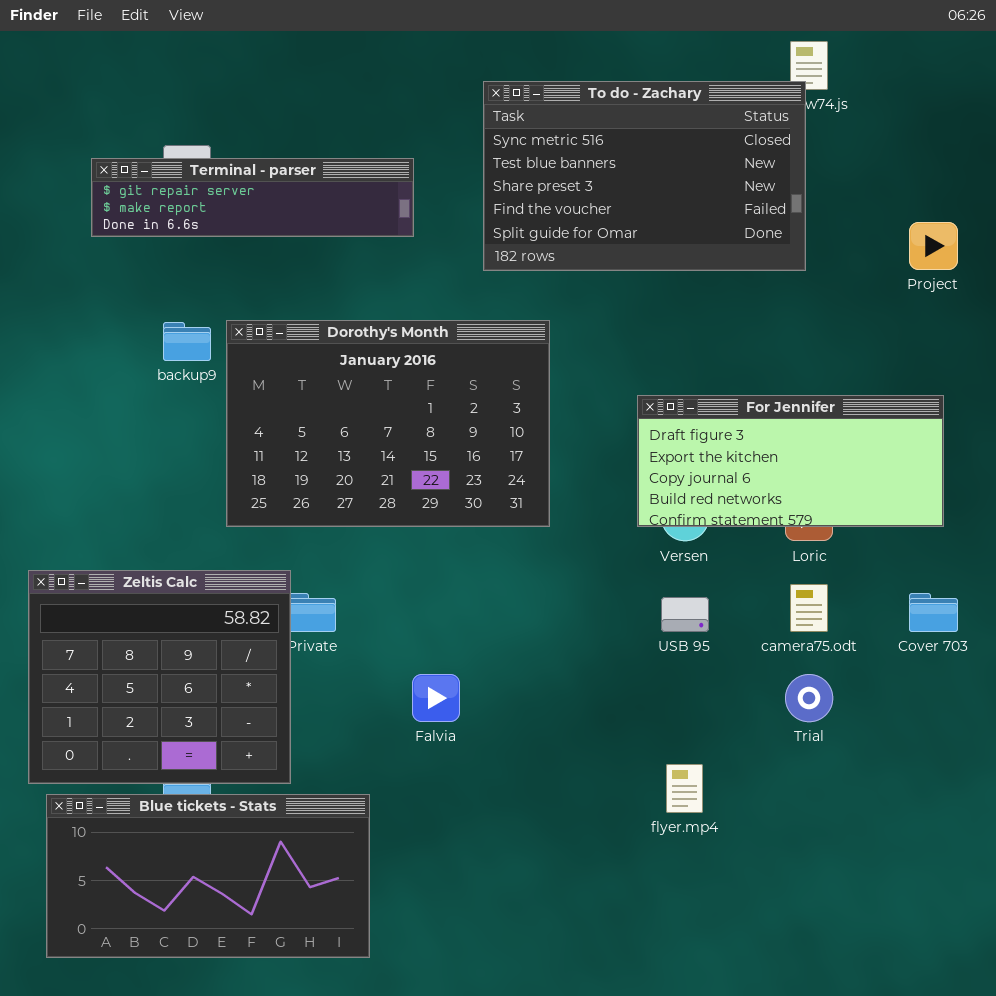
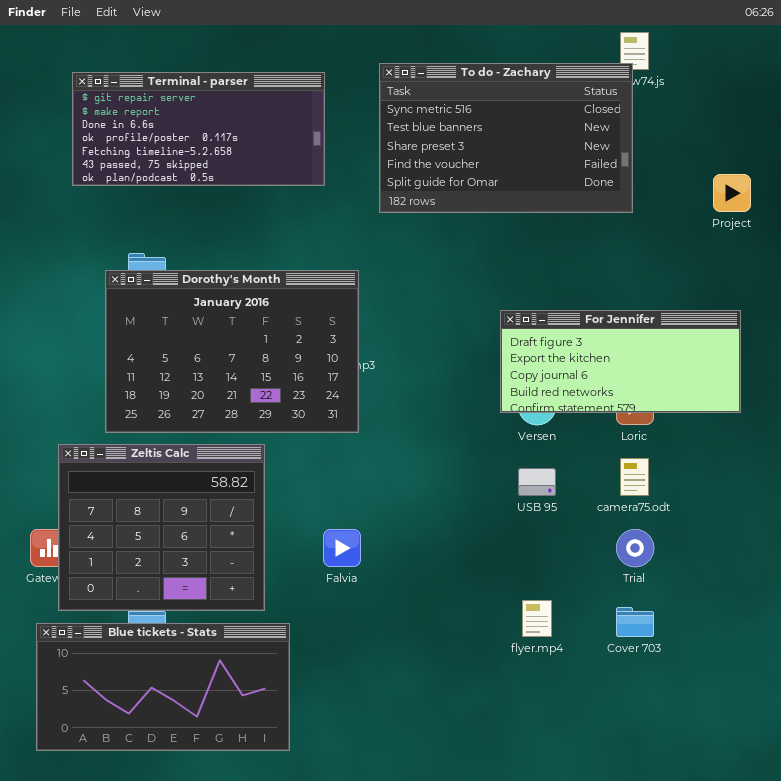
Terminal - parser: [91,158,414,237] -> [72,72,325,186], resized
Dorothy's Month: [226,320,550,527] -> [105,270,359,433], moved
Zeltis Calc: [28,570,291,784] -> [58,444,265,611], moved
Cover 703: [909,593,958,632] -> [616,607,654,637], moved

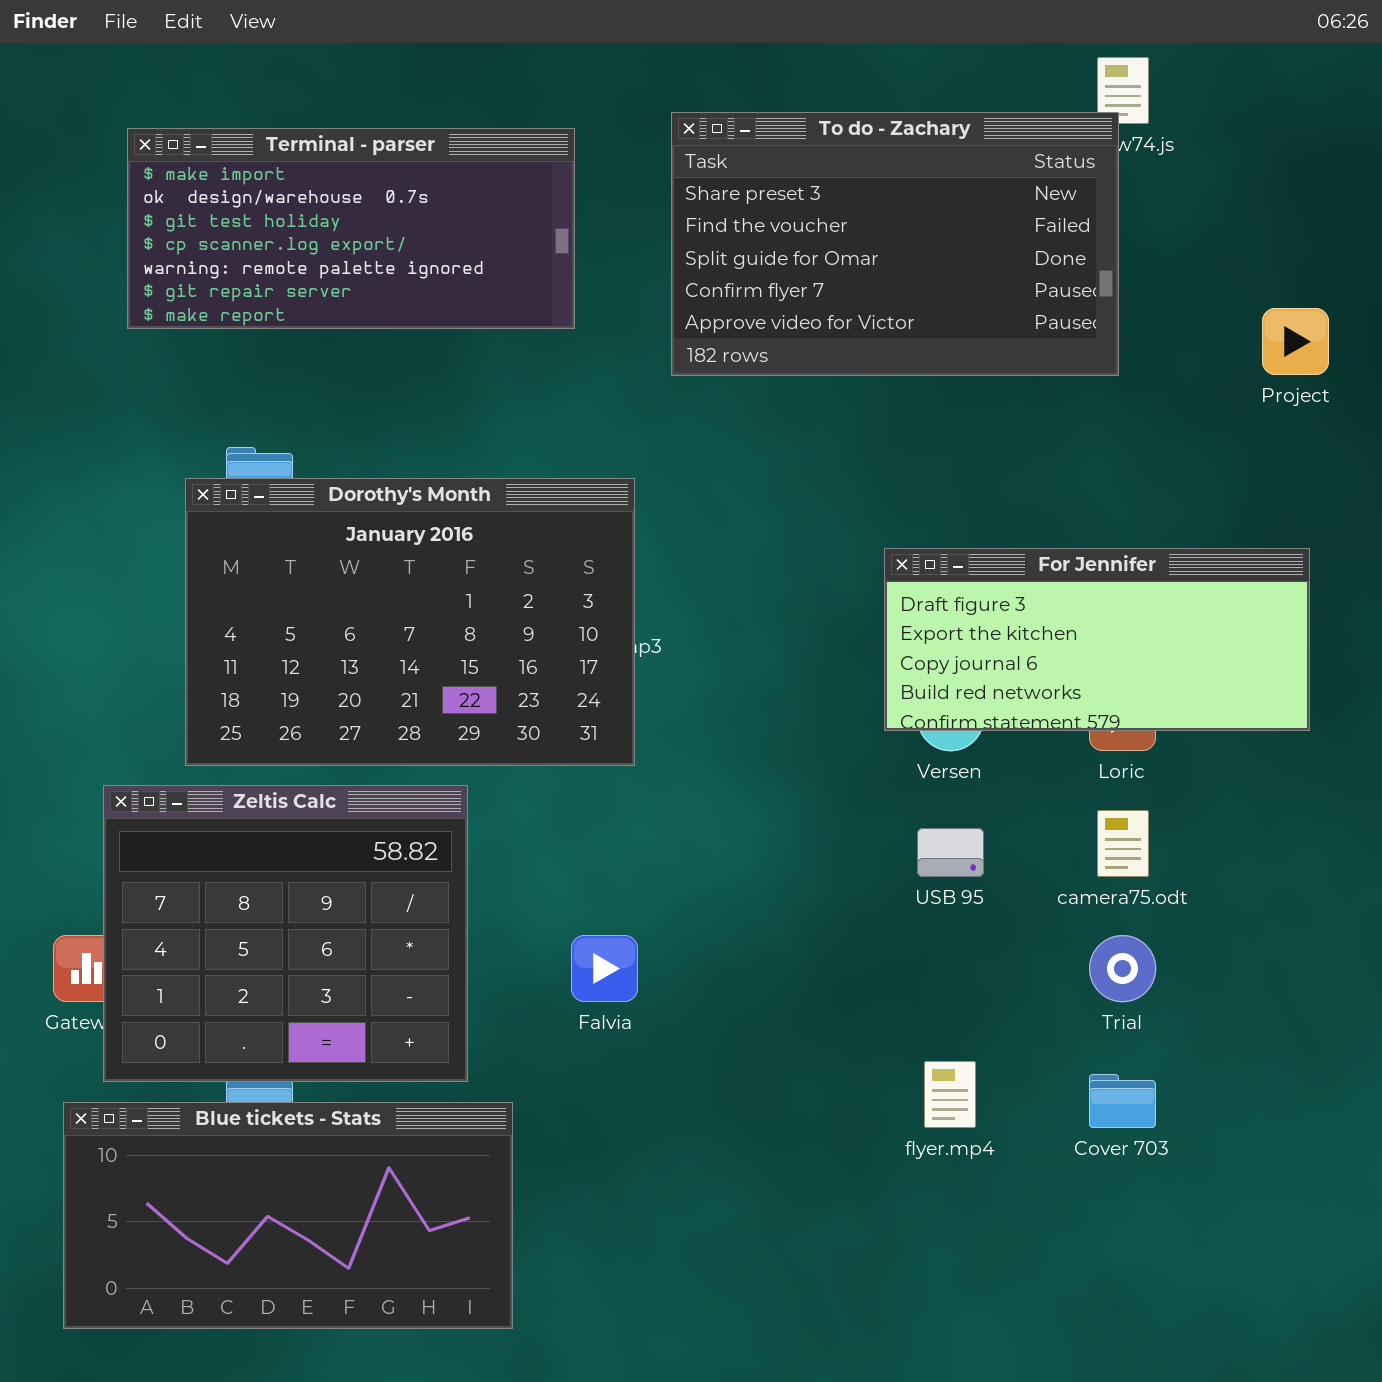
To do - Zachary: [379,63,633,213] -> [671,112,1119,376], scrolled down 2 rows
Terminal - parser: [72,72,325,186] -> [127,128,575,329], scrolled up 5 rows

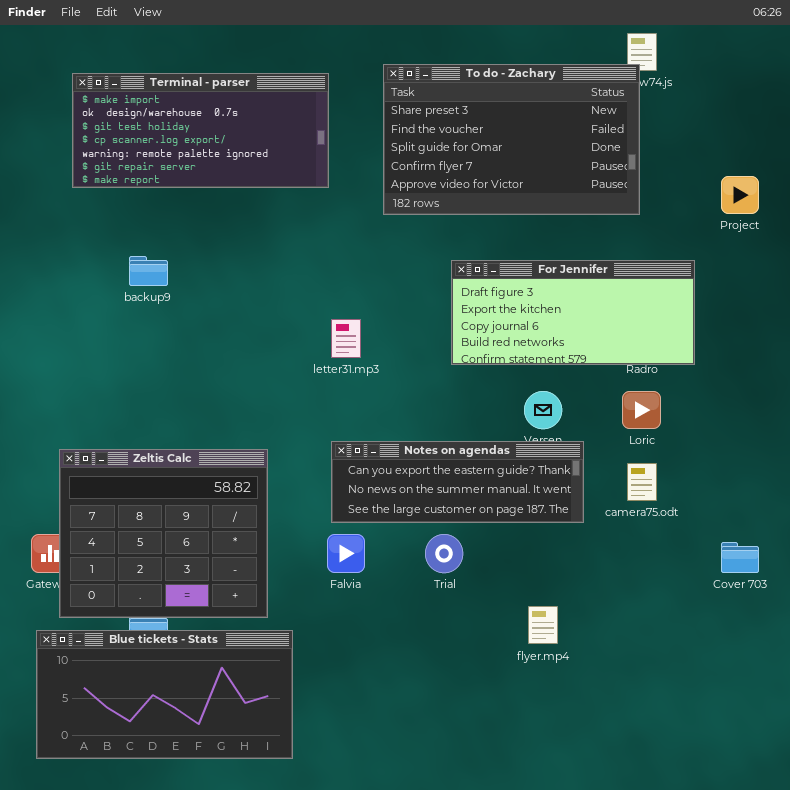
Dorothy's Month: [185,478,635,766] -> none, closed
For Jennifer: [884,548,1310,731] -> [451,260,695,365], moved
Notes on agendas: none -> [331,441,584,523], opened
Trial: [1089,935,1156,1002] -> [425,534,463,573], moved
Cover 703: [1089,1074,1156,1128] -> [721,542,759,573], moved

